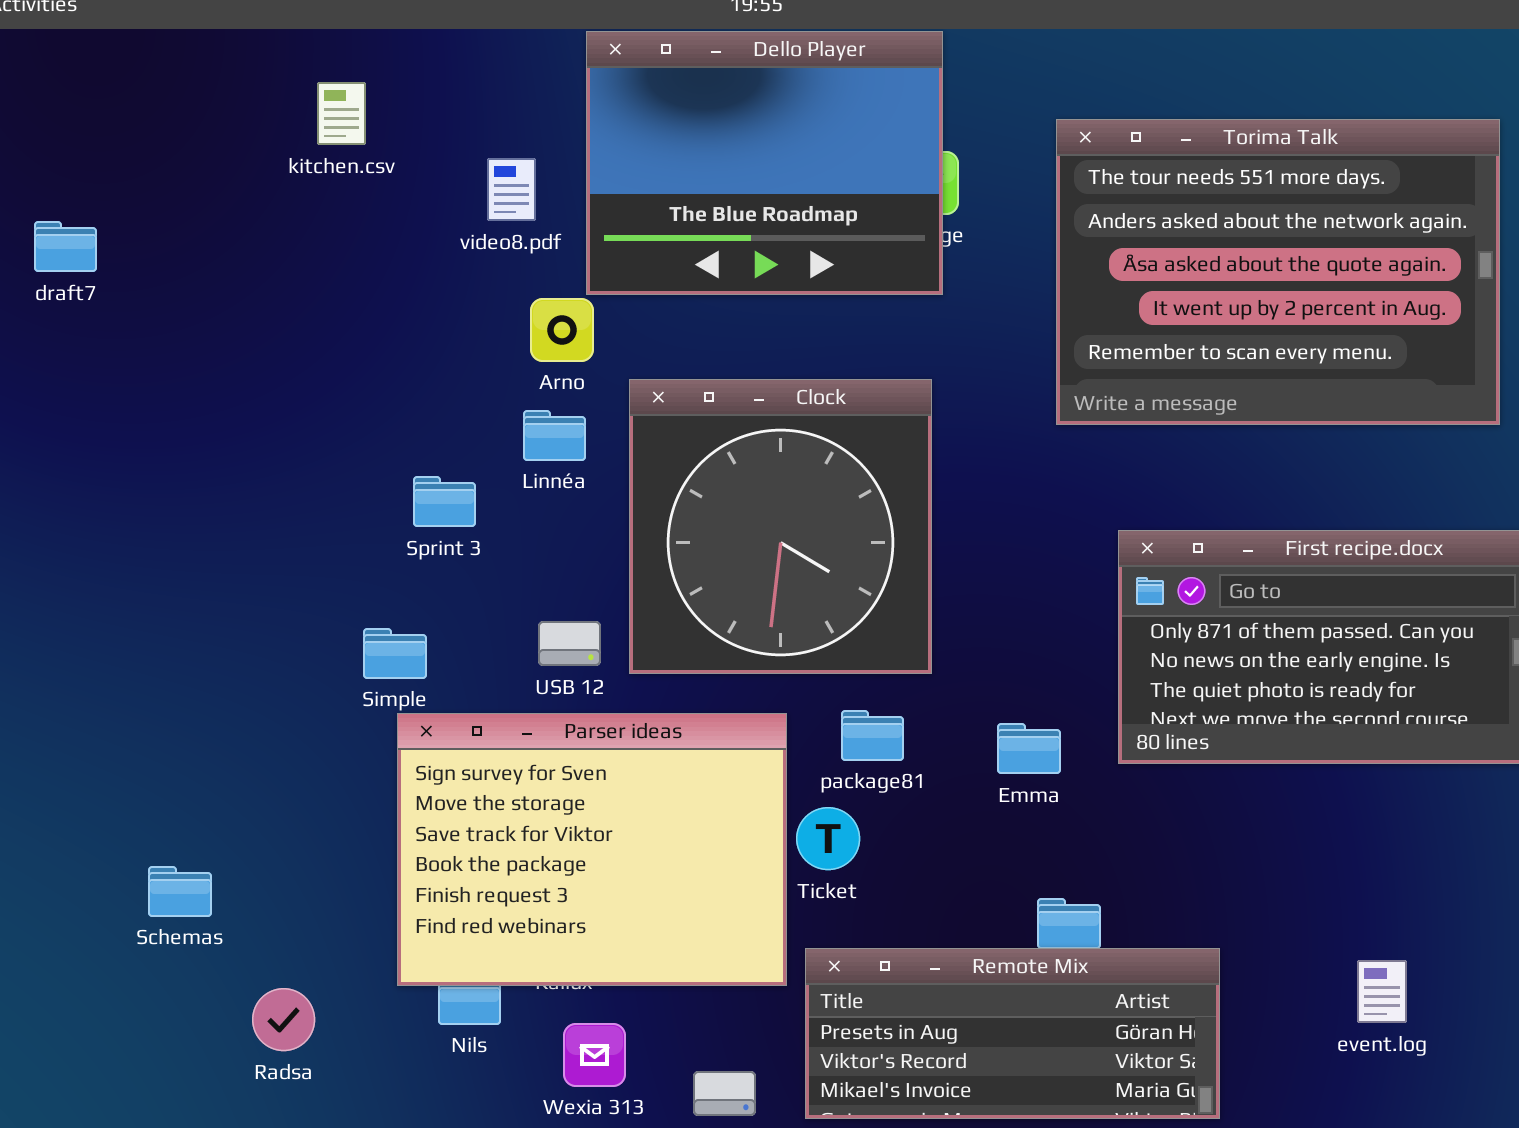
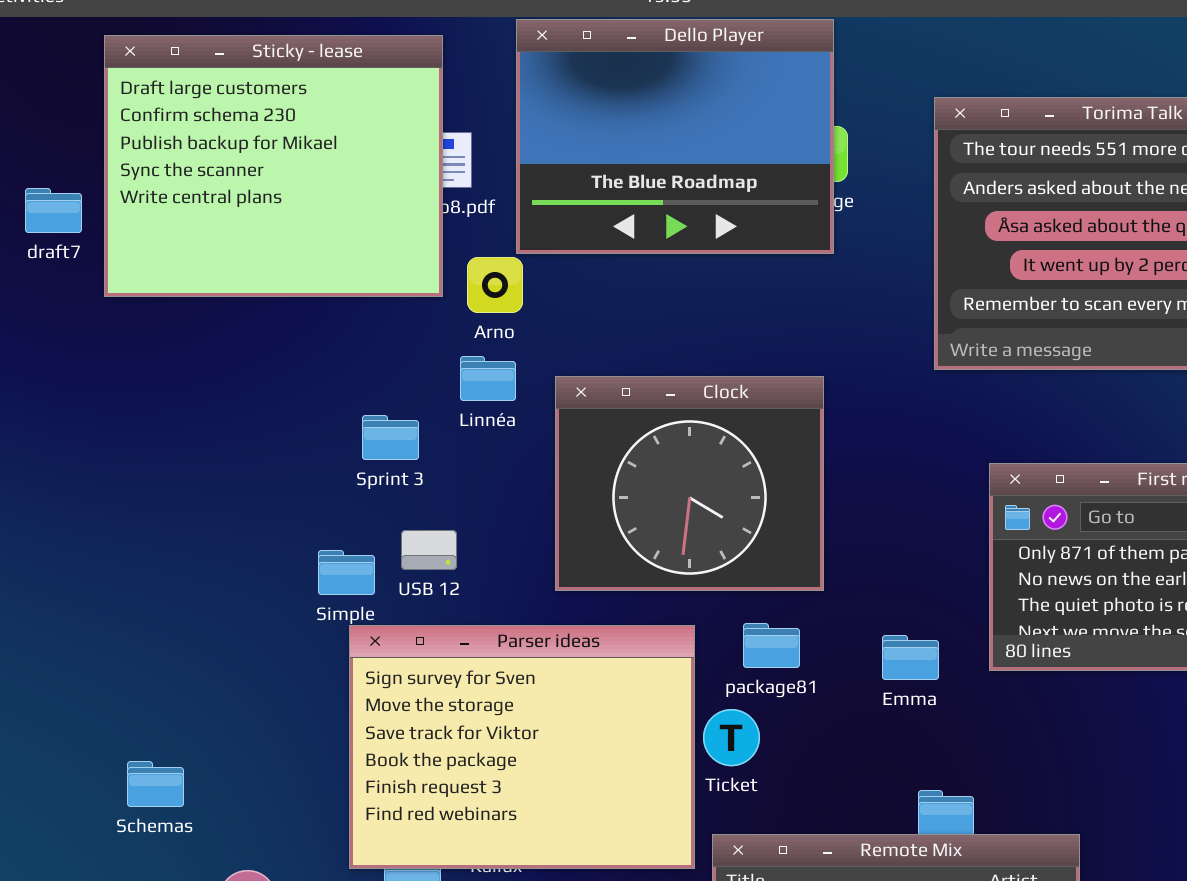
Sticky - lease: none -> [104,35,443,297], opened
Clock: [629,379,932,674] -> [555,376,824,591], resized
USB 12: [538,621,601,666] -> [401,530,457,570], moved

